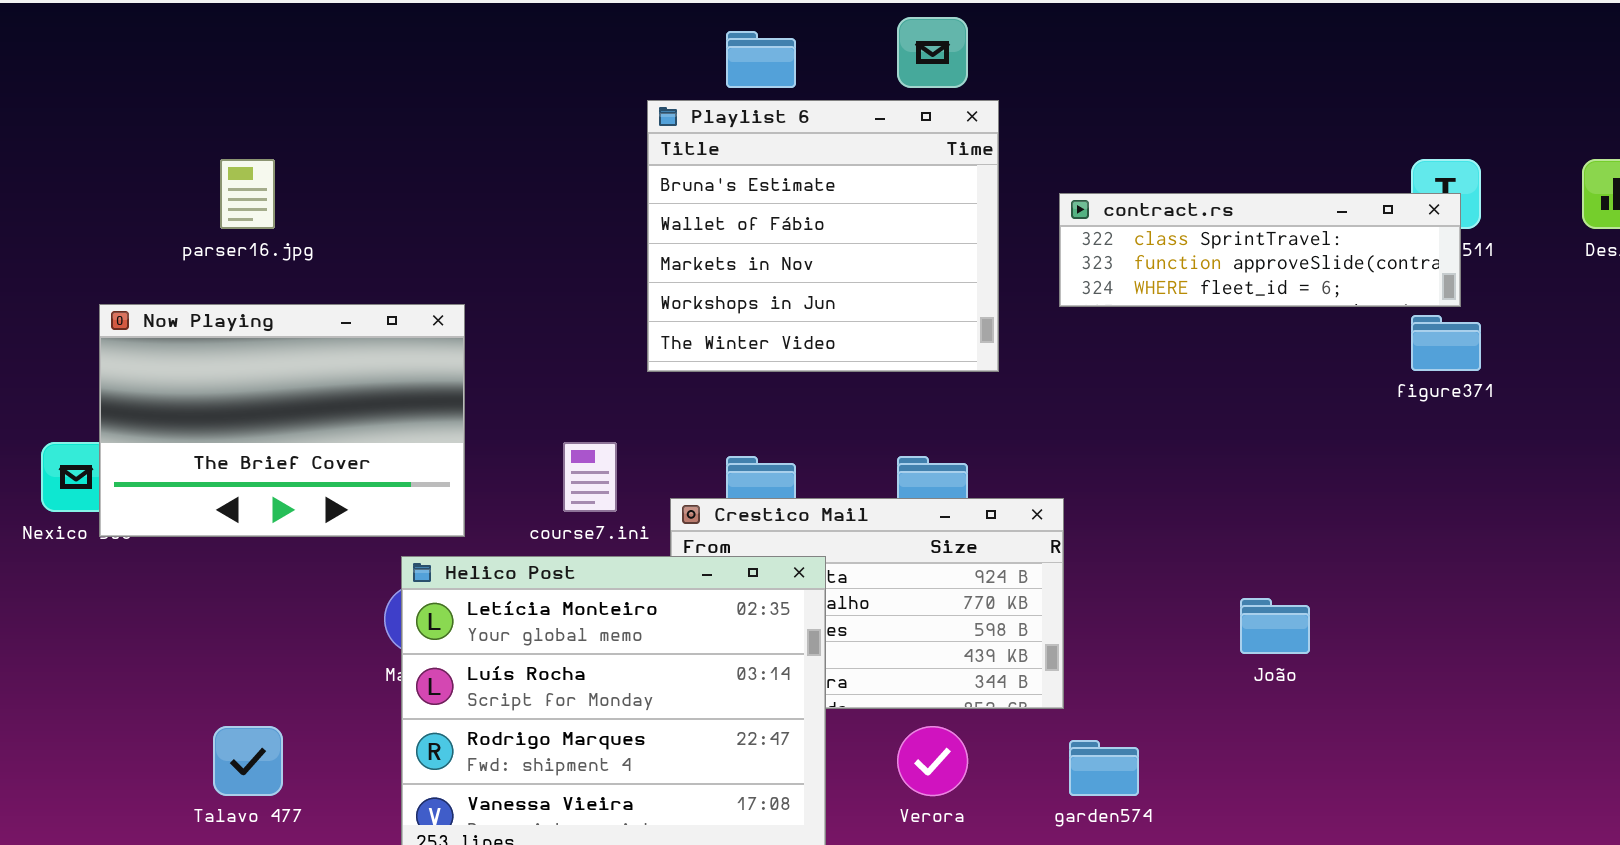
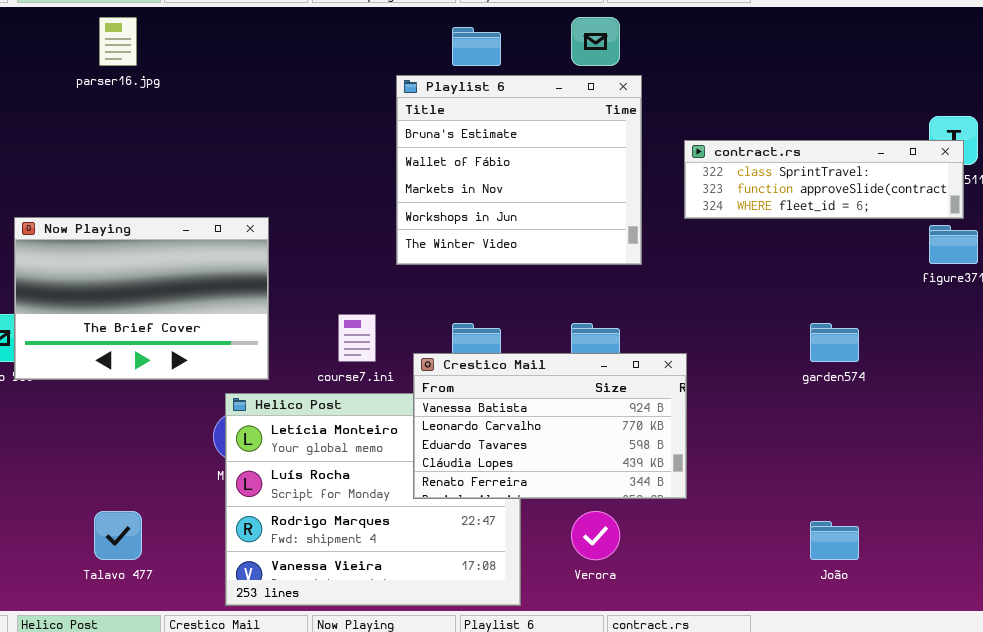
parser16.jpg: [220,159,275,229] -> [99,17,137,66], moved
Crestico Mail: [670,498,1064,709] -> [413,353,687,499], raised
João: [1240,598,1310,654] -> [810,521,859,560], moved
garden574: [1069,740,1139,796] -> [810,323,859,362], moved

